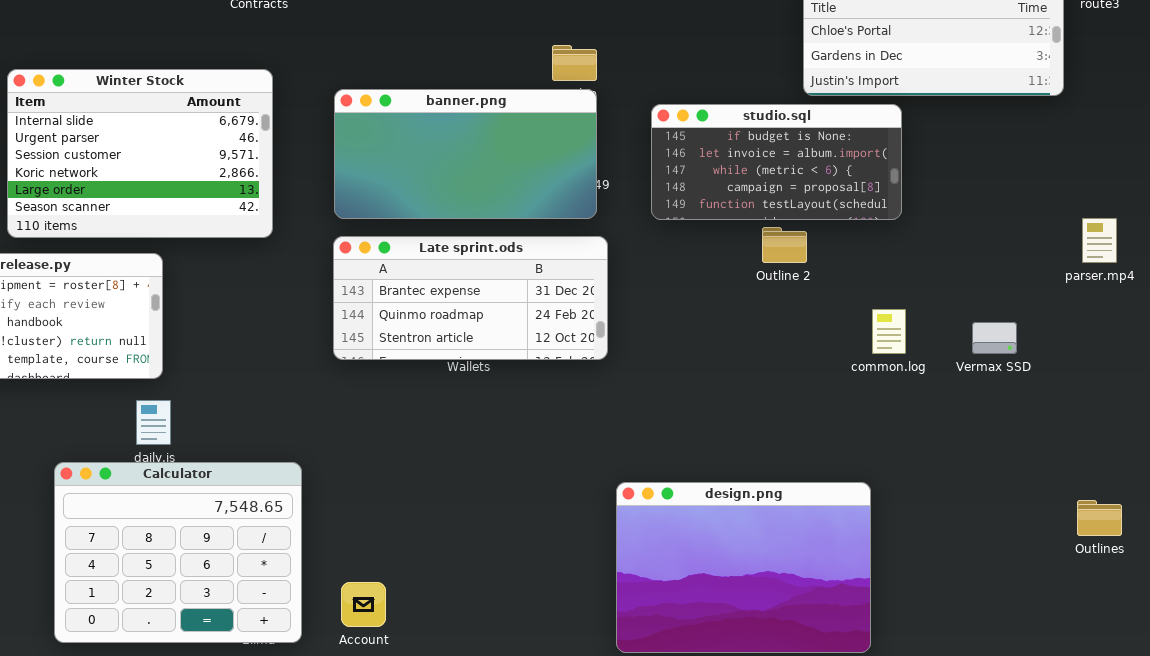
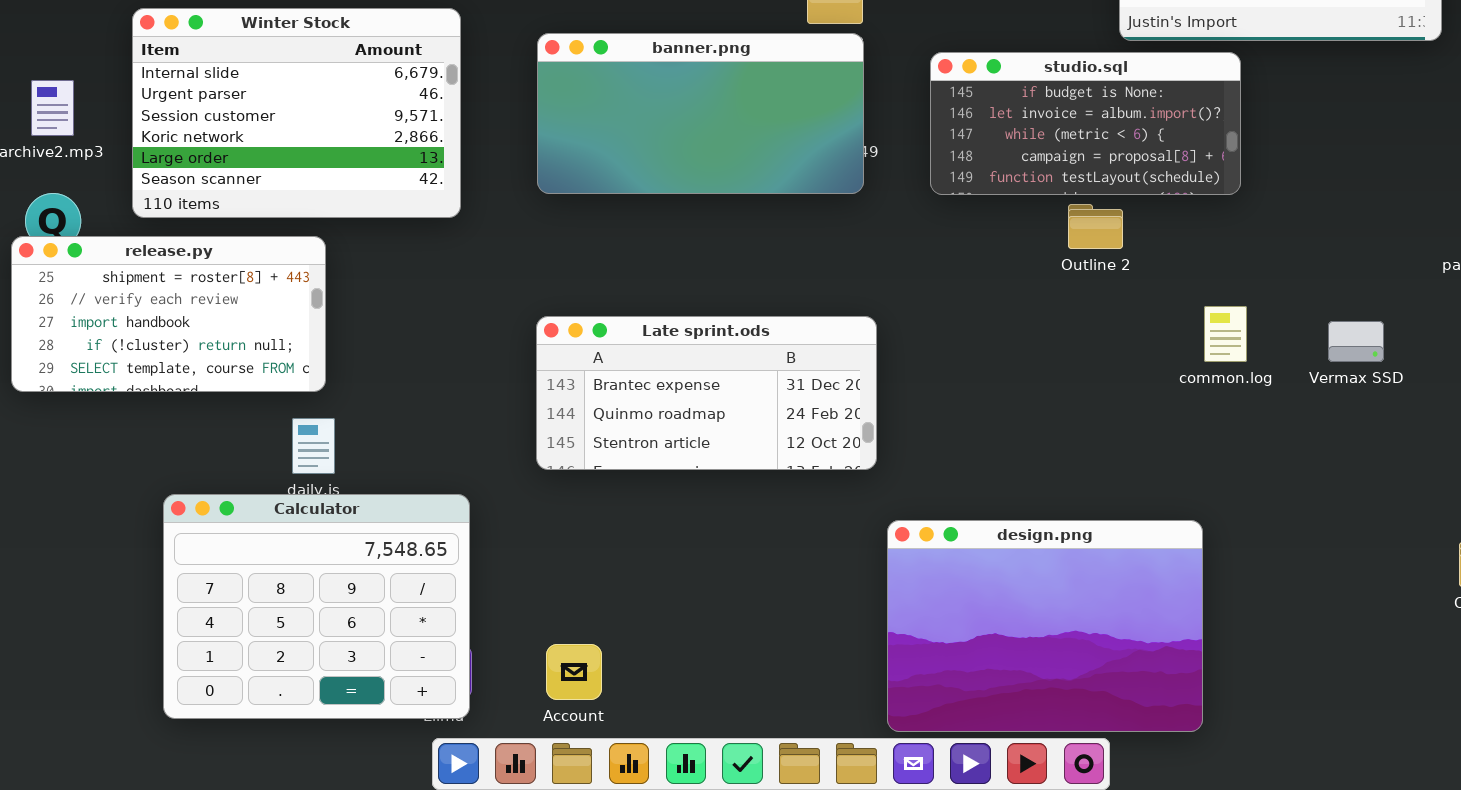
Late sprint.ods: [333,236,608,360] -> [536,316,877,470], moved
Calculator: [54,462,302,643] -> [163,494,470,719], moved

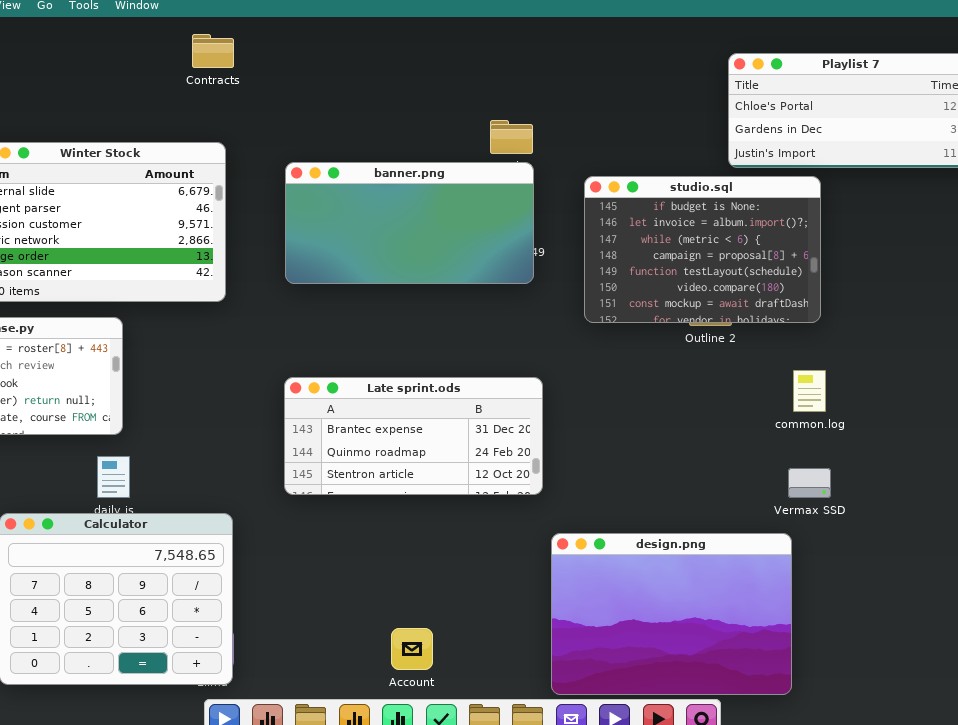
studio.sql: [930,52,1241,195] -> [584,176,821,323], resized
Vermax SSD: [1328,321,1384,362] -> [788,468,831,498], moved
Account: [546,644,602,700] -> [391,628,433,670], moved

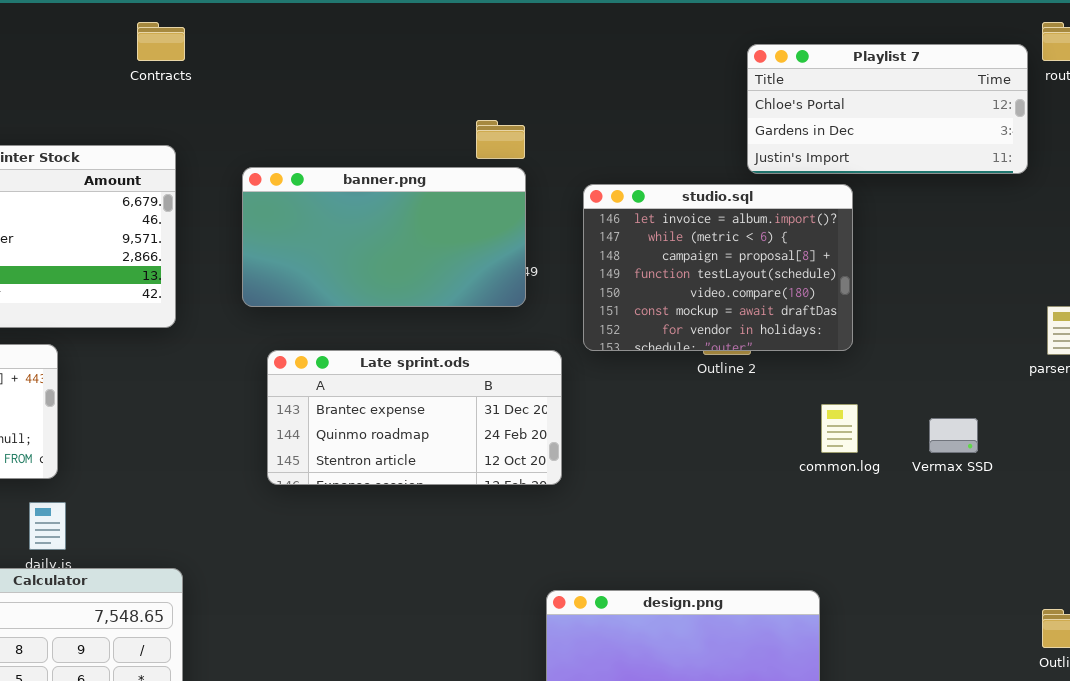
studio.sql: [584,176,821,323] -> [583,184,853,351], scrolled down 1 row
Late sprint.ods: [284,377,543,495] -> [267,350,562,485], moved
Vermax SSD: [788,468,831,498] -> [929,418,978,453], moved

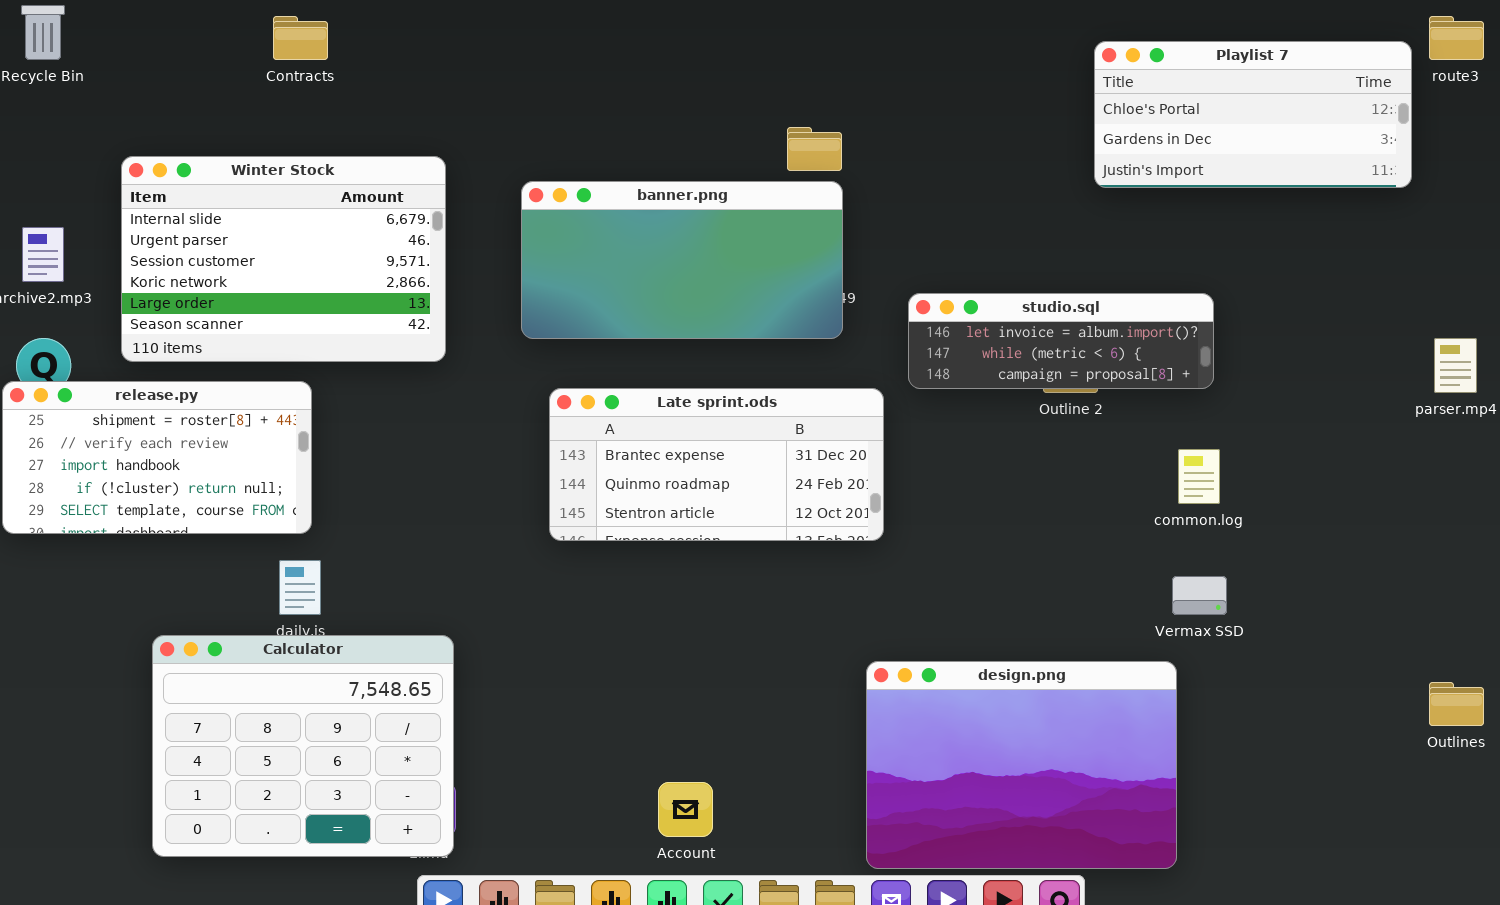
Contracts: [137,22,185,61] -> [273,16,328,60], moved
studio.sql: [583,184,853,351] -> [908,293,1214,389], resized
Vermax SSD: [929,418,978,453] -> [1172,576,1227,615], moved

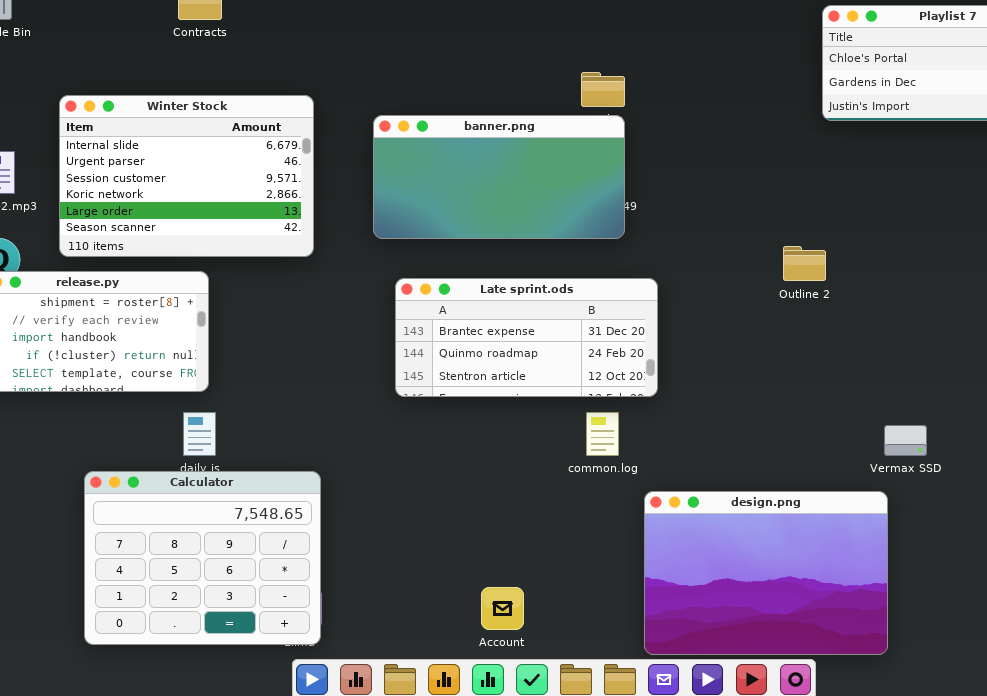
studio.sql: [908,293,1214,389] -> none, closed
common.log: [1178,449,1220,504] -> [586,412,619,456], moved

